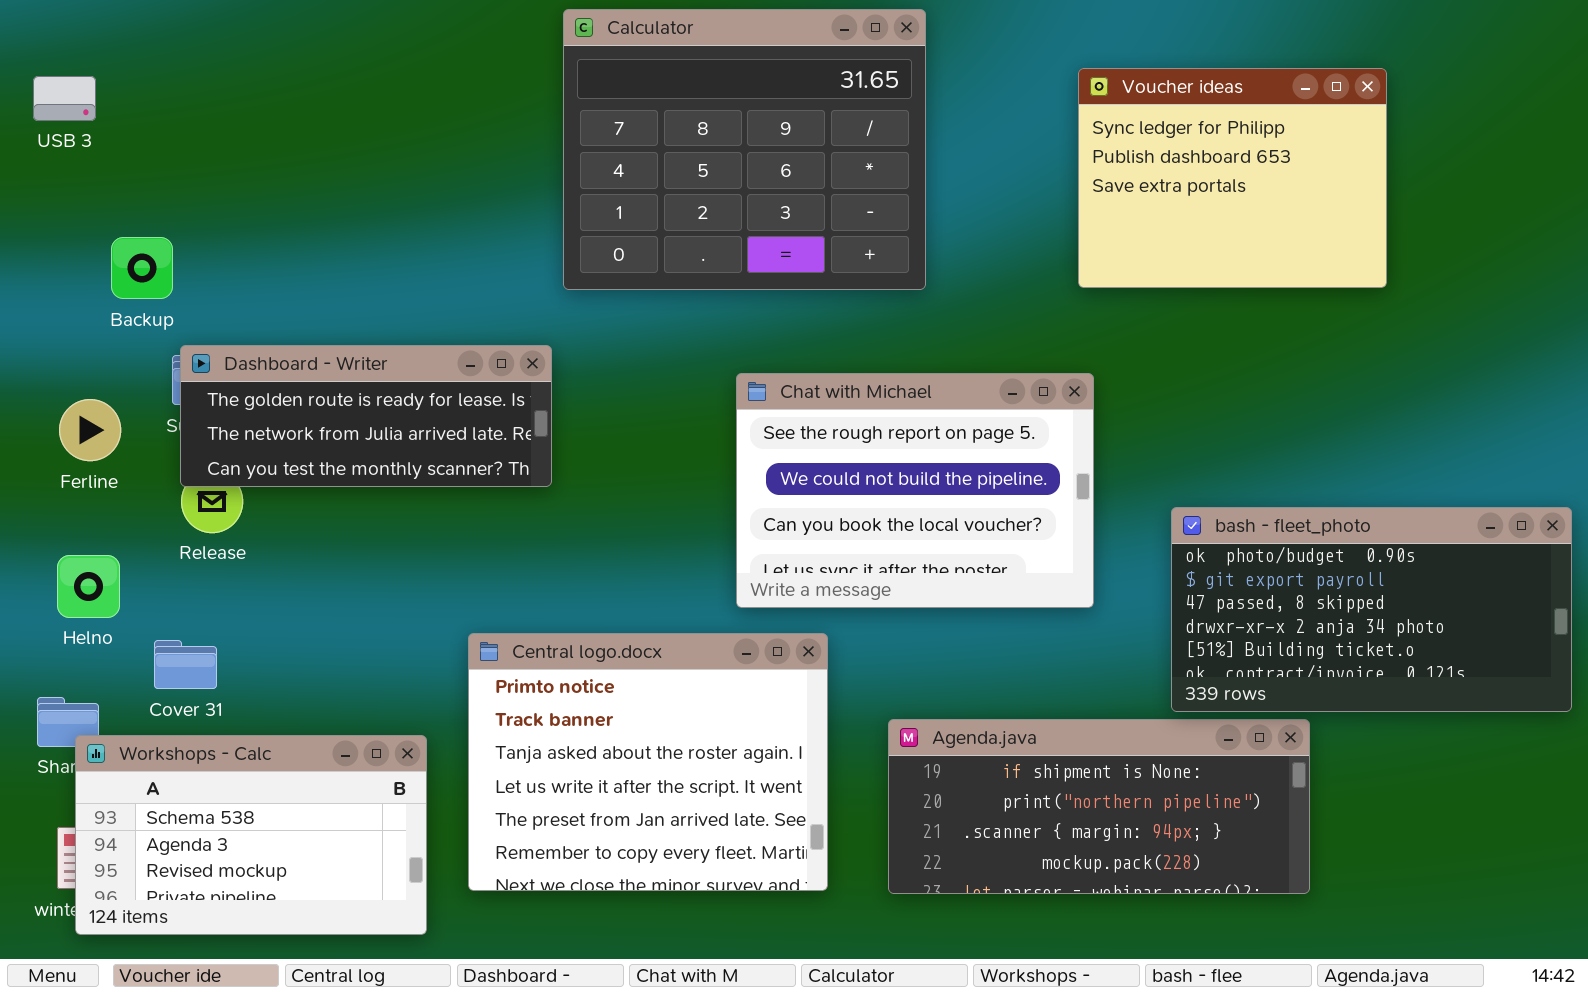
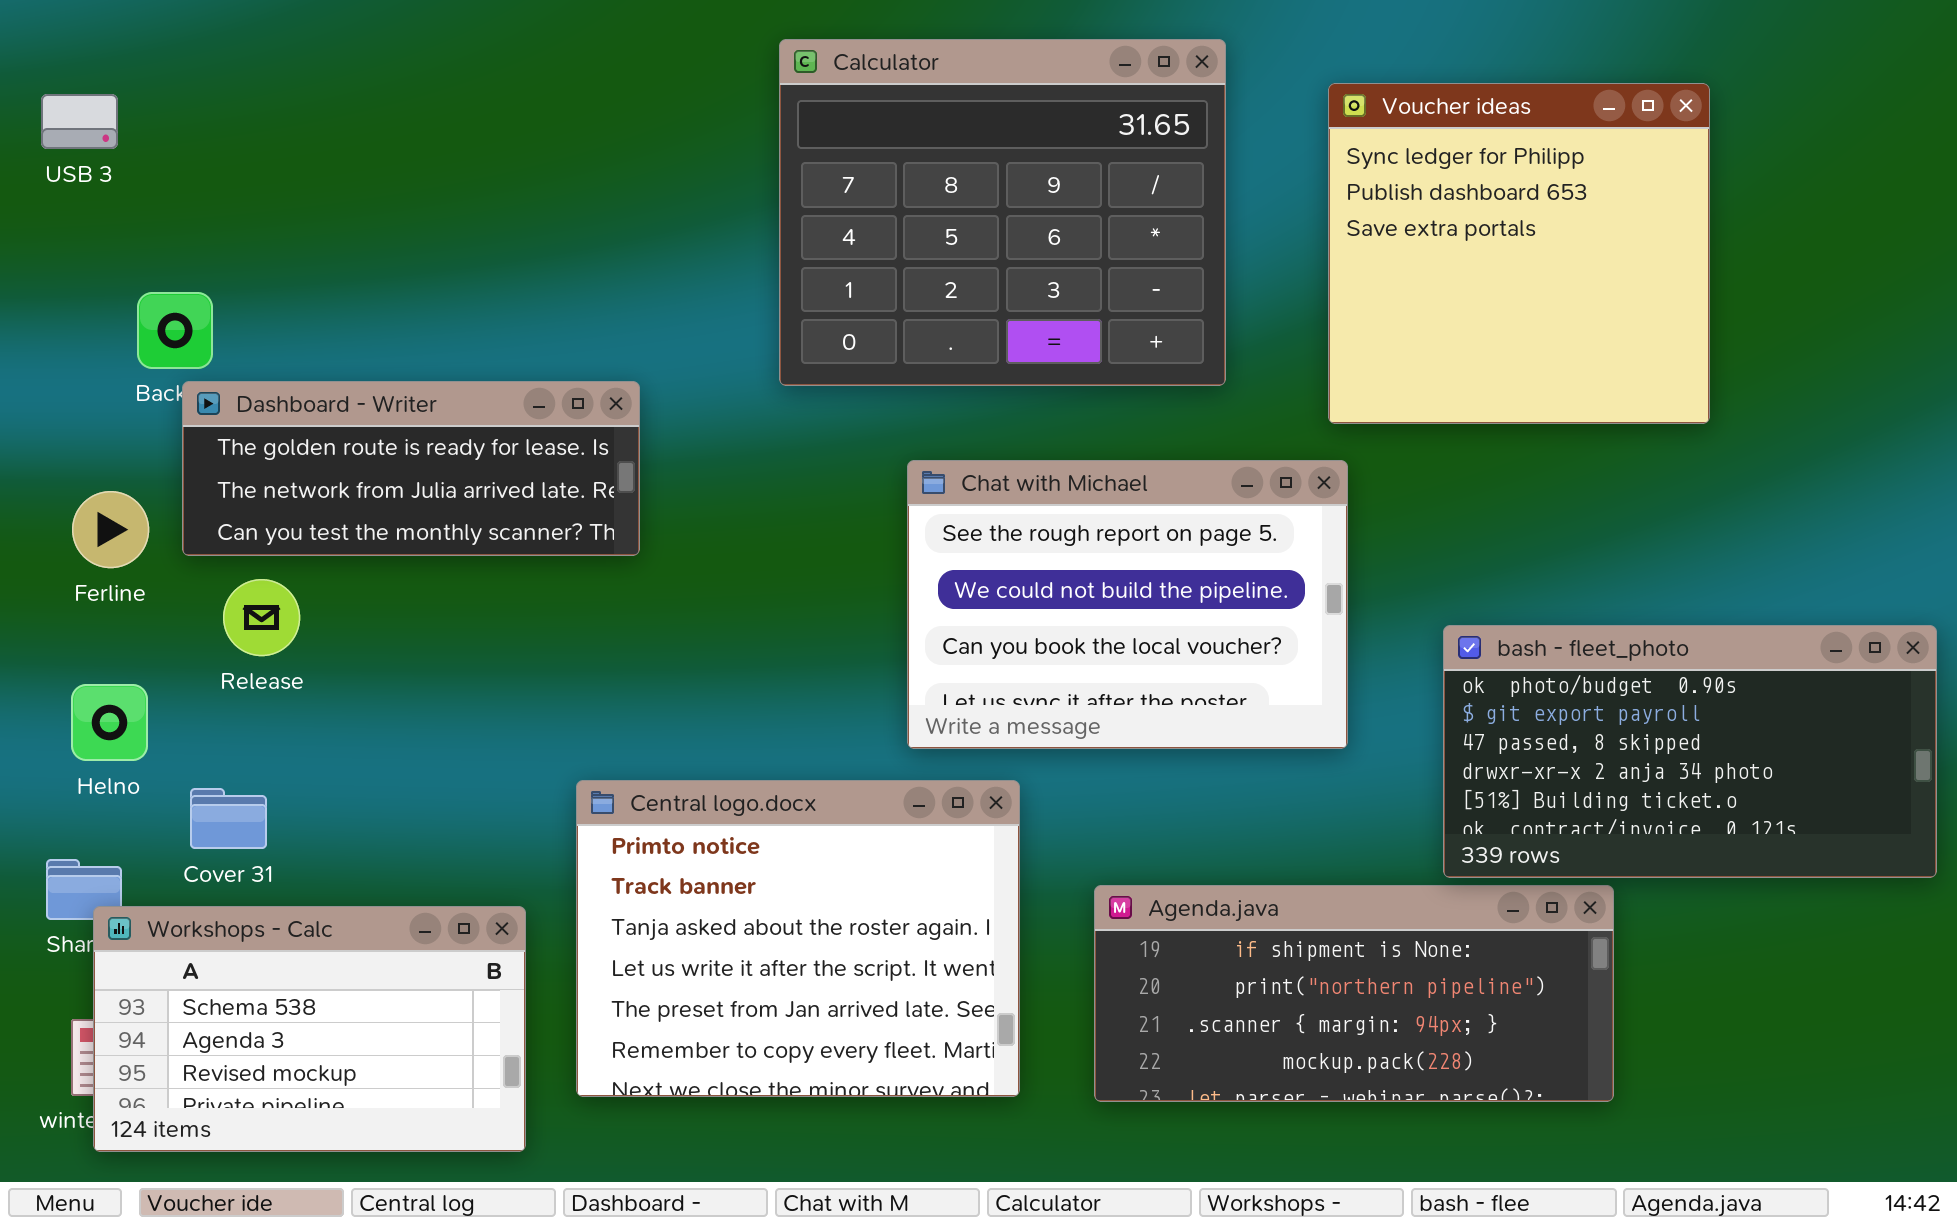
Calculator: [563,9,926,290] -> [779,39,1226,386], moved
Voucher ideas: [1078,68,1387,288] -> [1328,83,1710,424], resized
Dashboard - Writer: [180,345,552,487] -> [182,381,640,556], moved

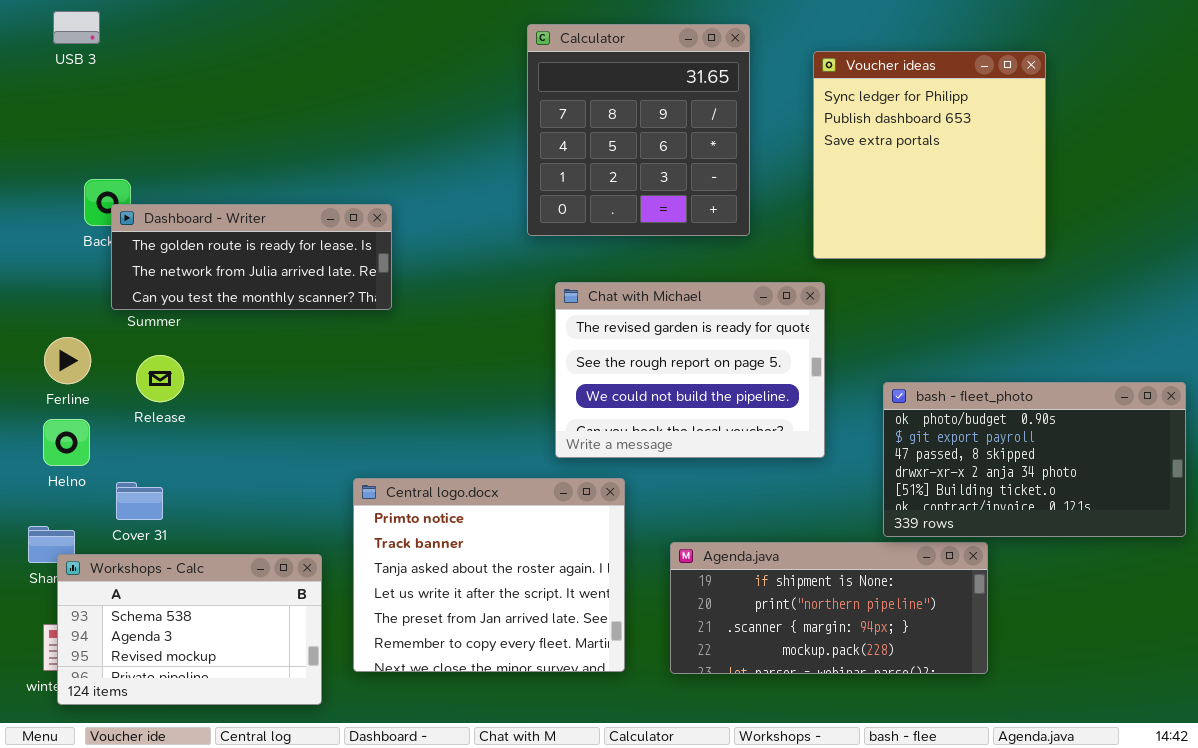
Calculator: [779,39,1226,386] -> [527,24,750,236], resized
USB 3: [41,94,118,149] -> [53,11,100,44], moved
Dashboard - Writer: [182,381,640,556] -> [111,204,392,310], moved
Chat with Michael: [907,460,1348,749] -> [555,282,825,458], scrolled up 1 row
Ferline: [72,491,149,568] -> [44,337,91,384], moved

